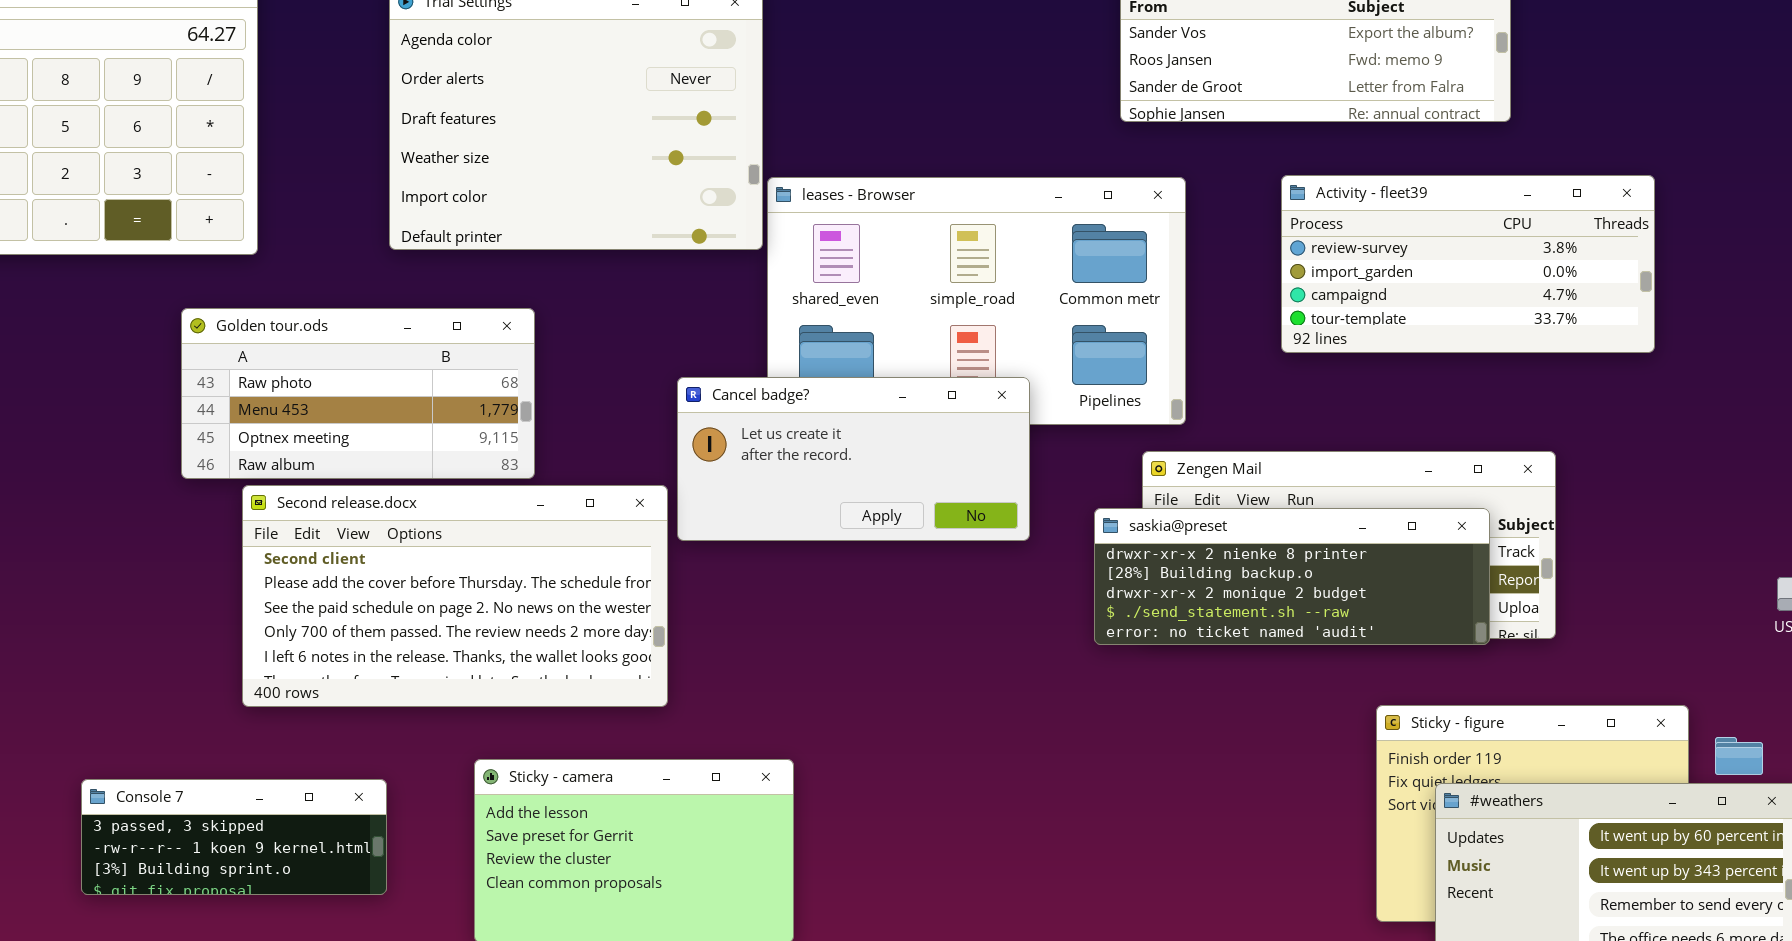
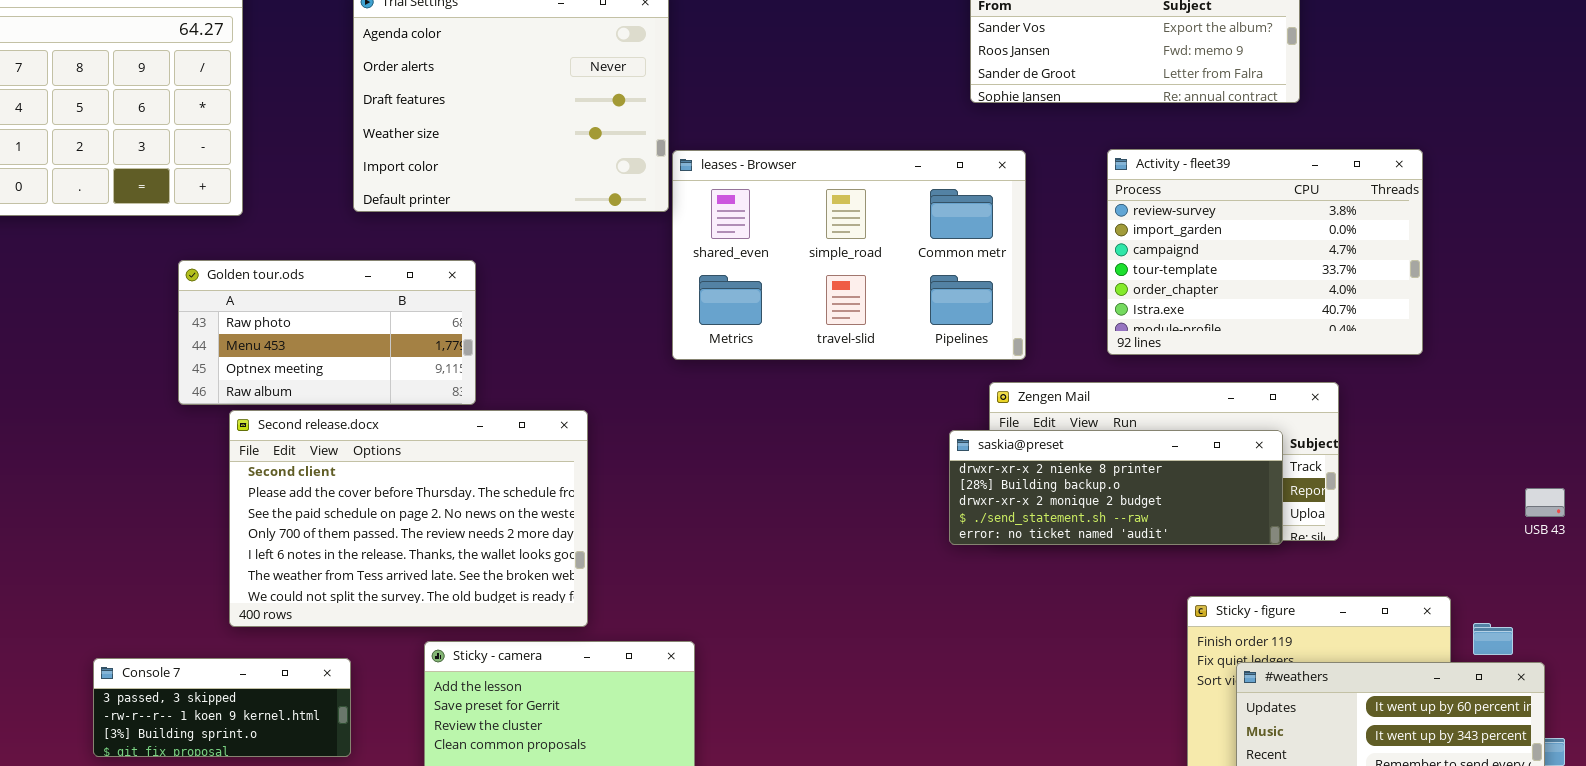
Activity - fleet39: [1281,175,1655,353] -> [1107,149,1423,355], resized
Cancel badge?: [677,377,1030,541] -> none, closed
Second release.docx: [242,485,668,707] -> [229,410,588,627], resized

